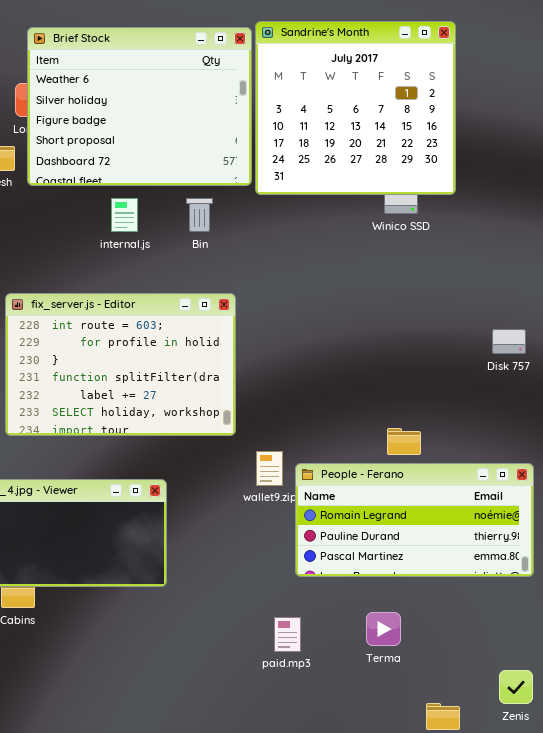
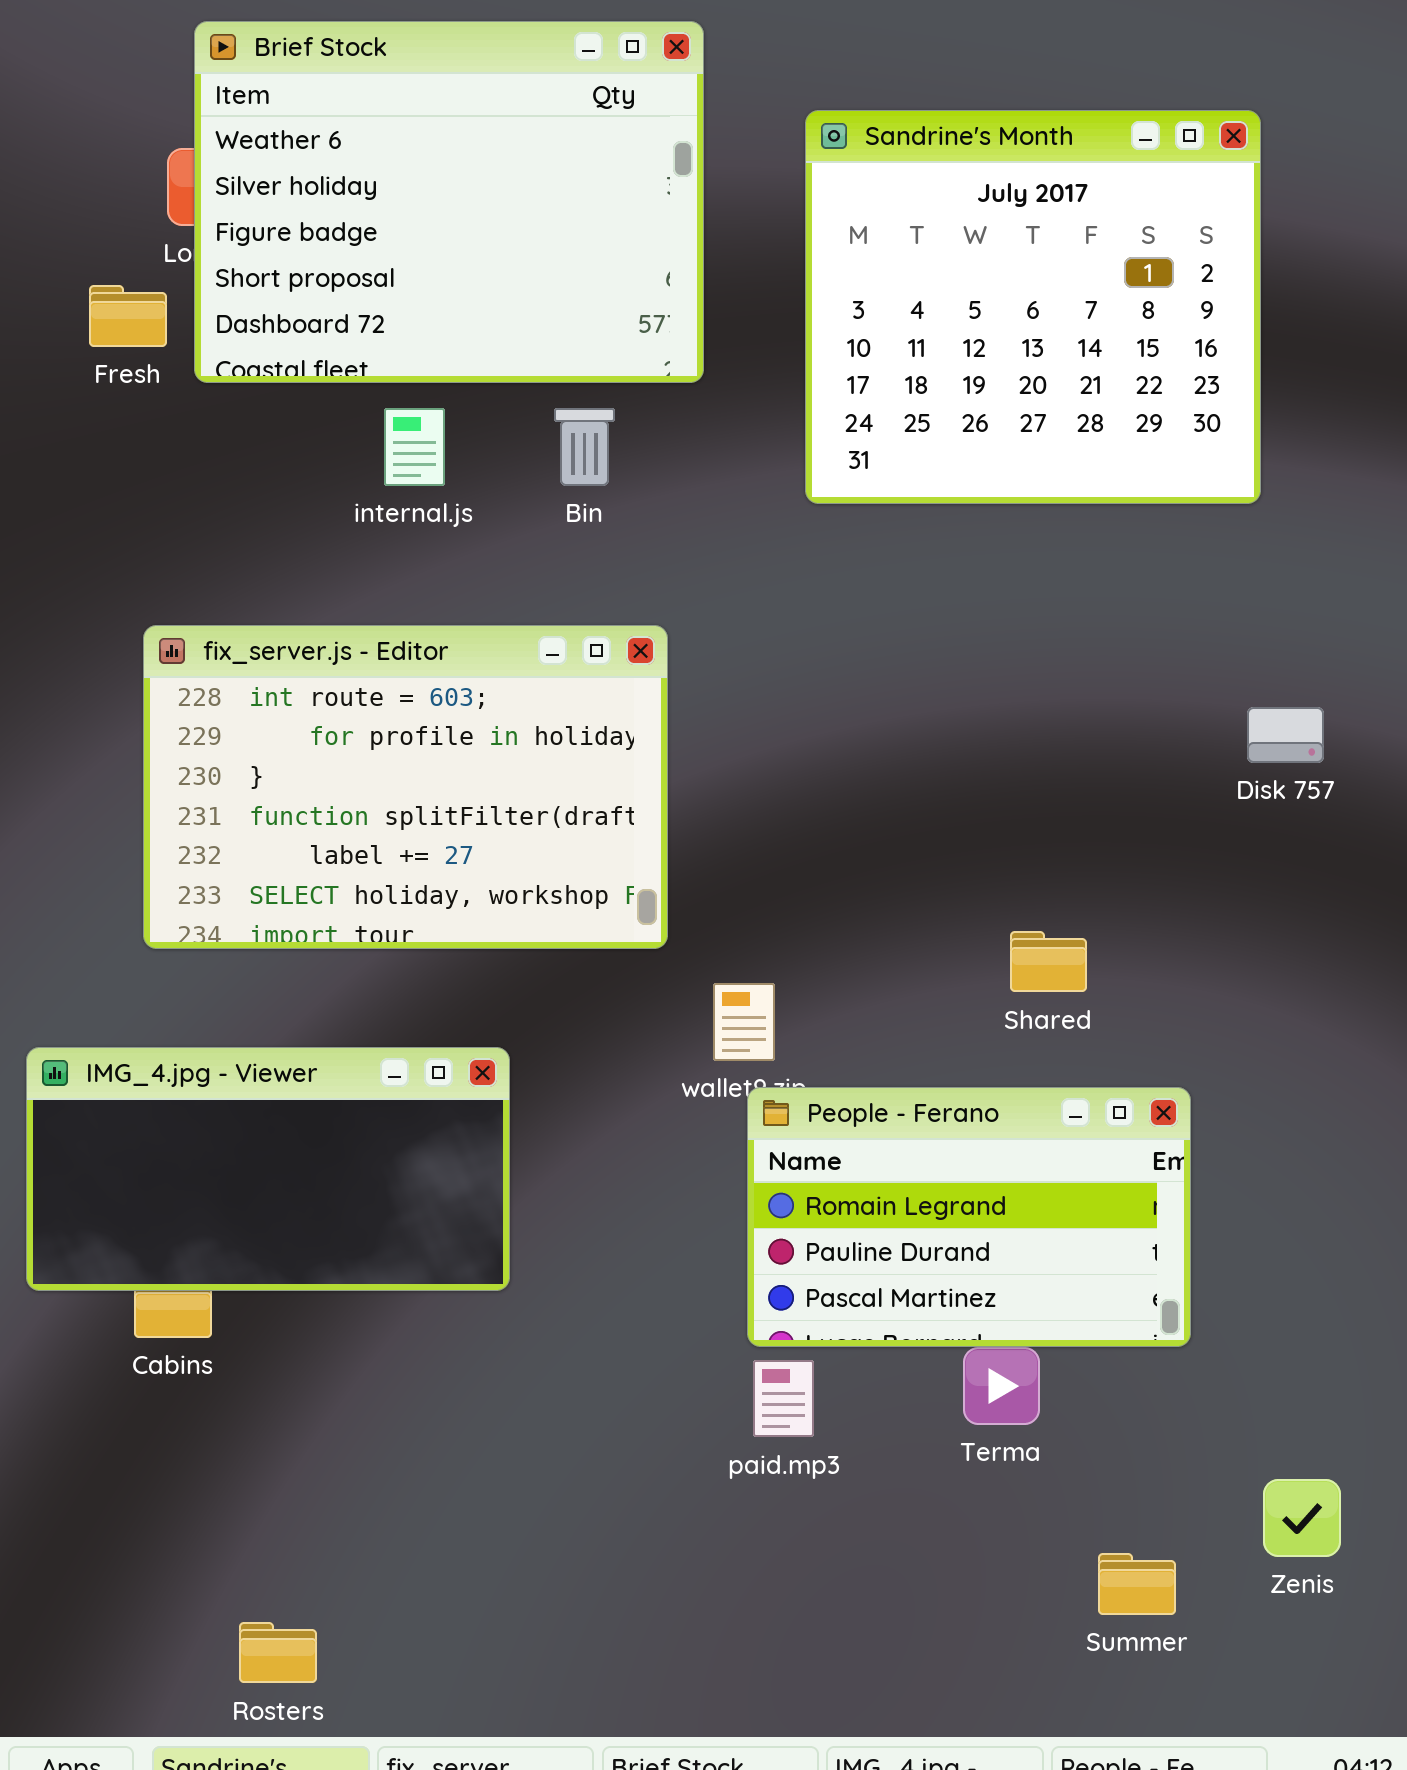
Sandrine's Month: [255,21,456,195] -> [805,110,1261,504], moved
People - Ferano: [295,463,534,577] -> [747,1087,1191,1347], moved, resized

